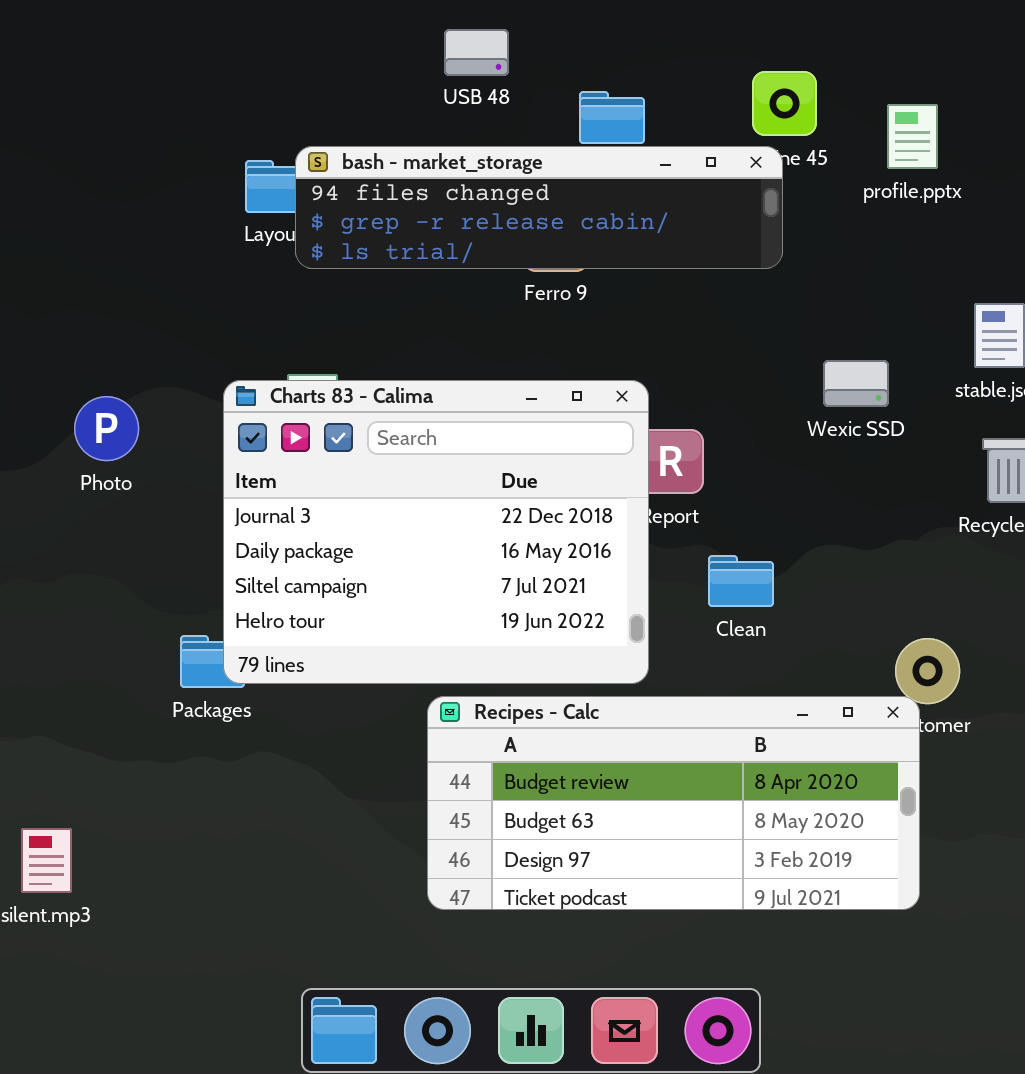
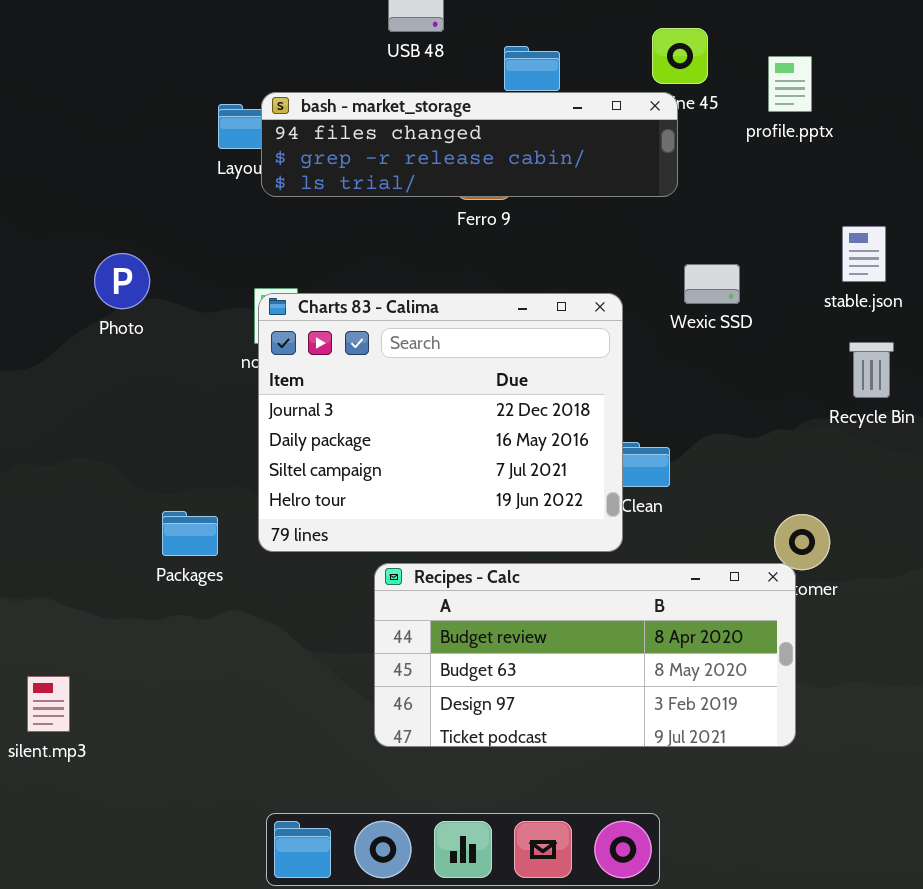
Wexic SSD: [823,360,889,407] -> [684,264,740,304], moved
Charts 83 - Calima: [223,380,649,684] -> [258,293,623,552], moved
Photo: [74,396,139,461] -> [94,253,150,309], moved

